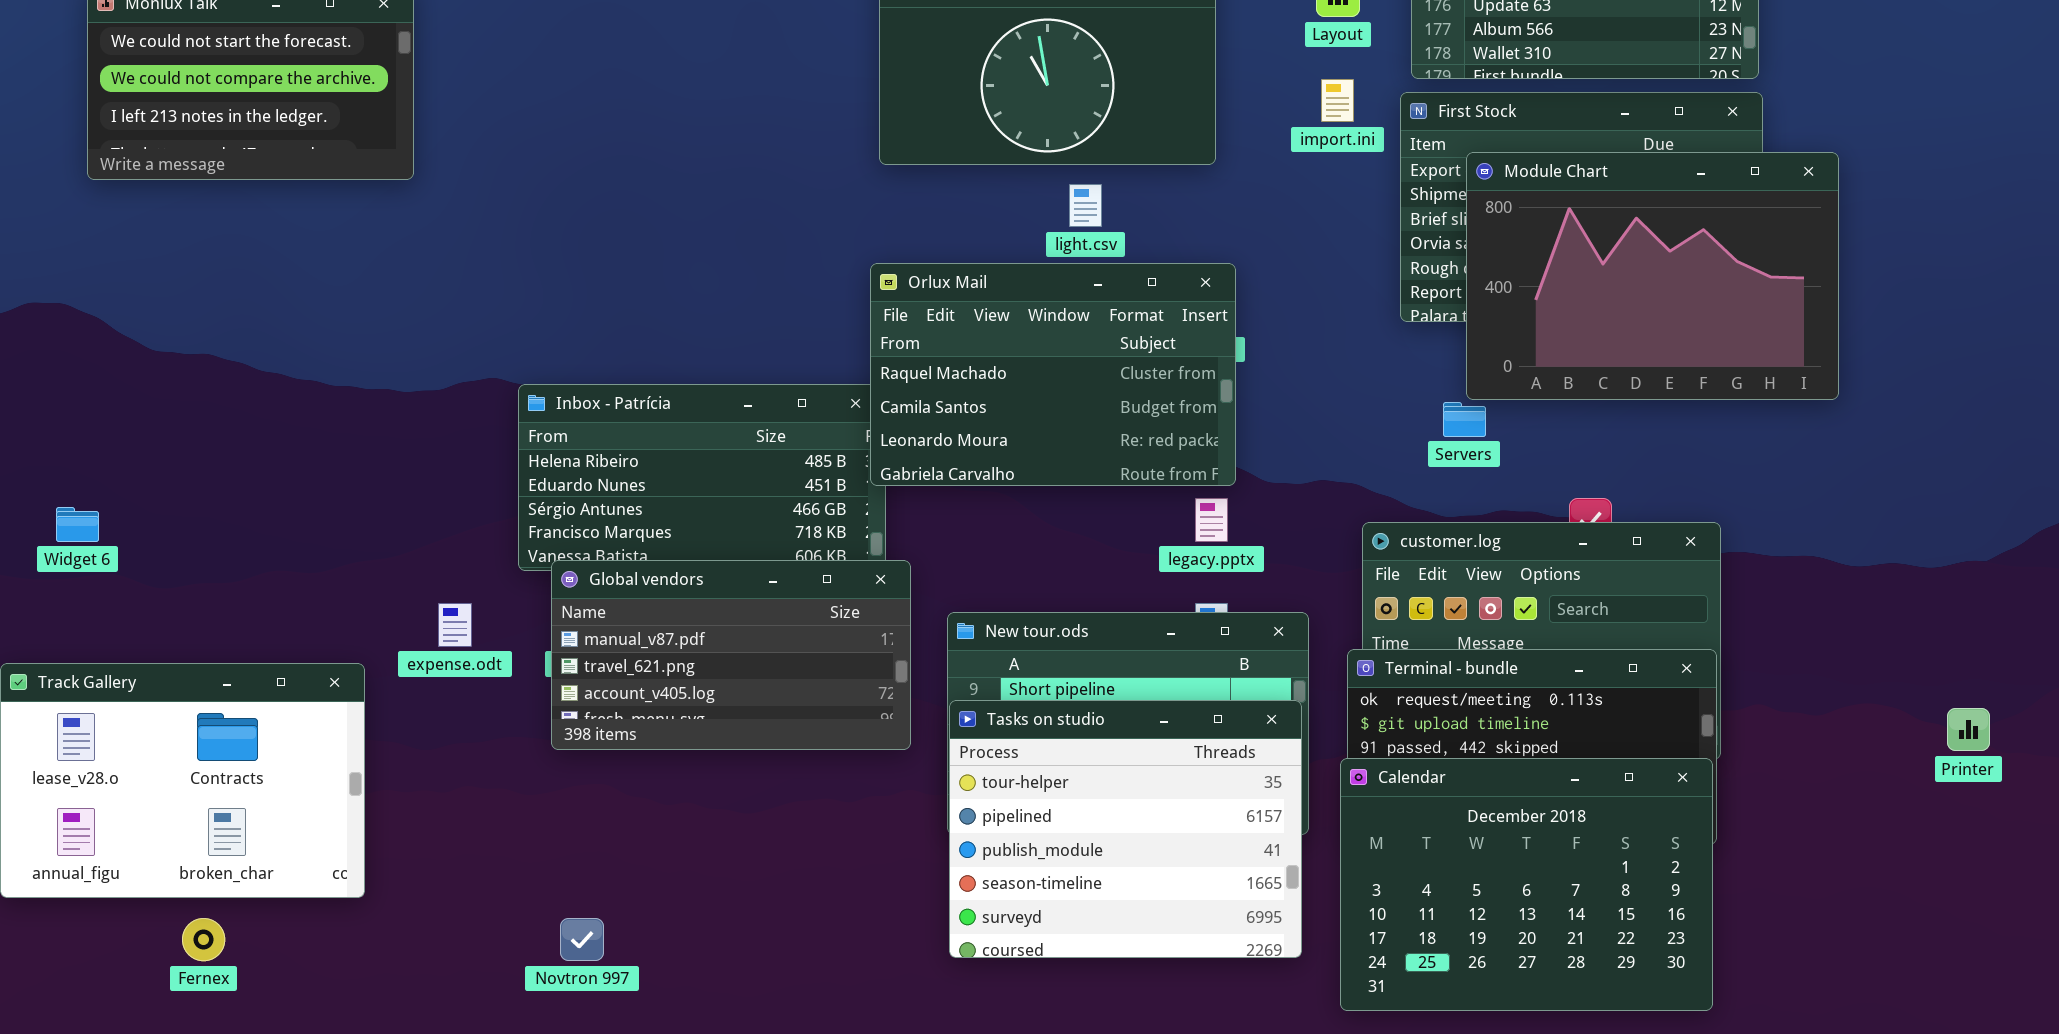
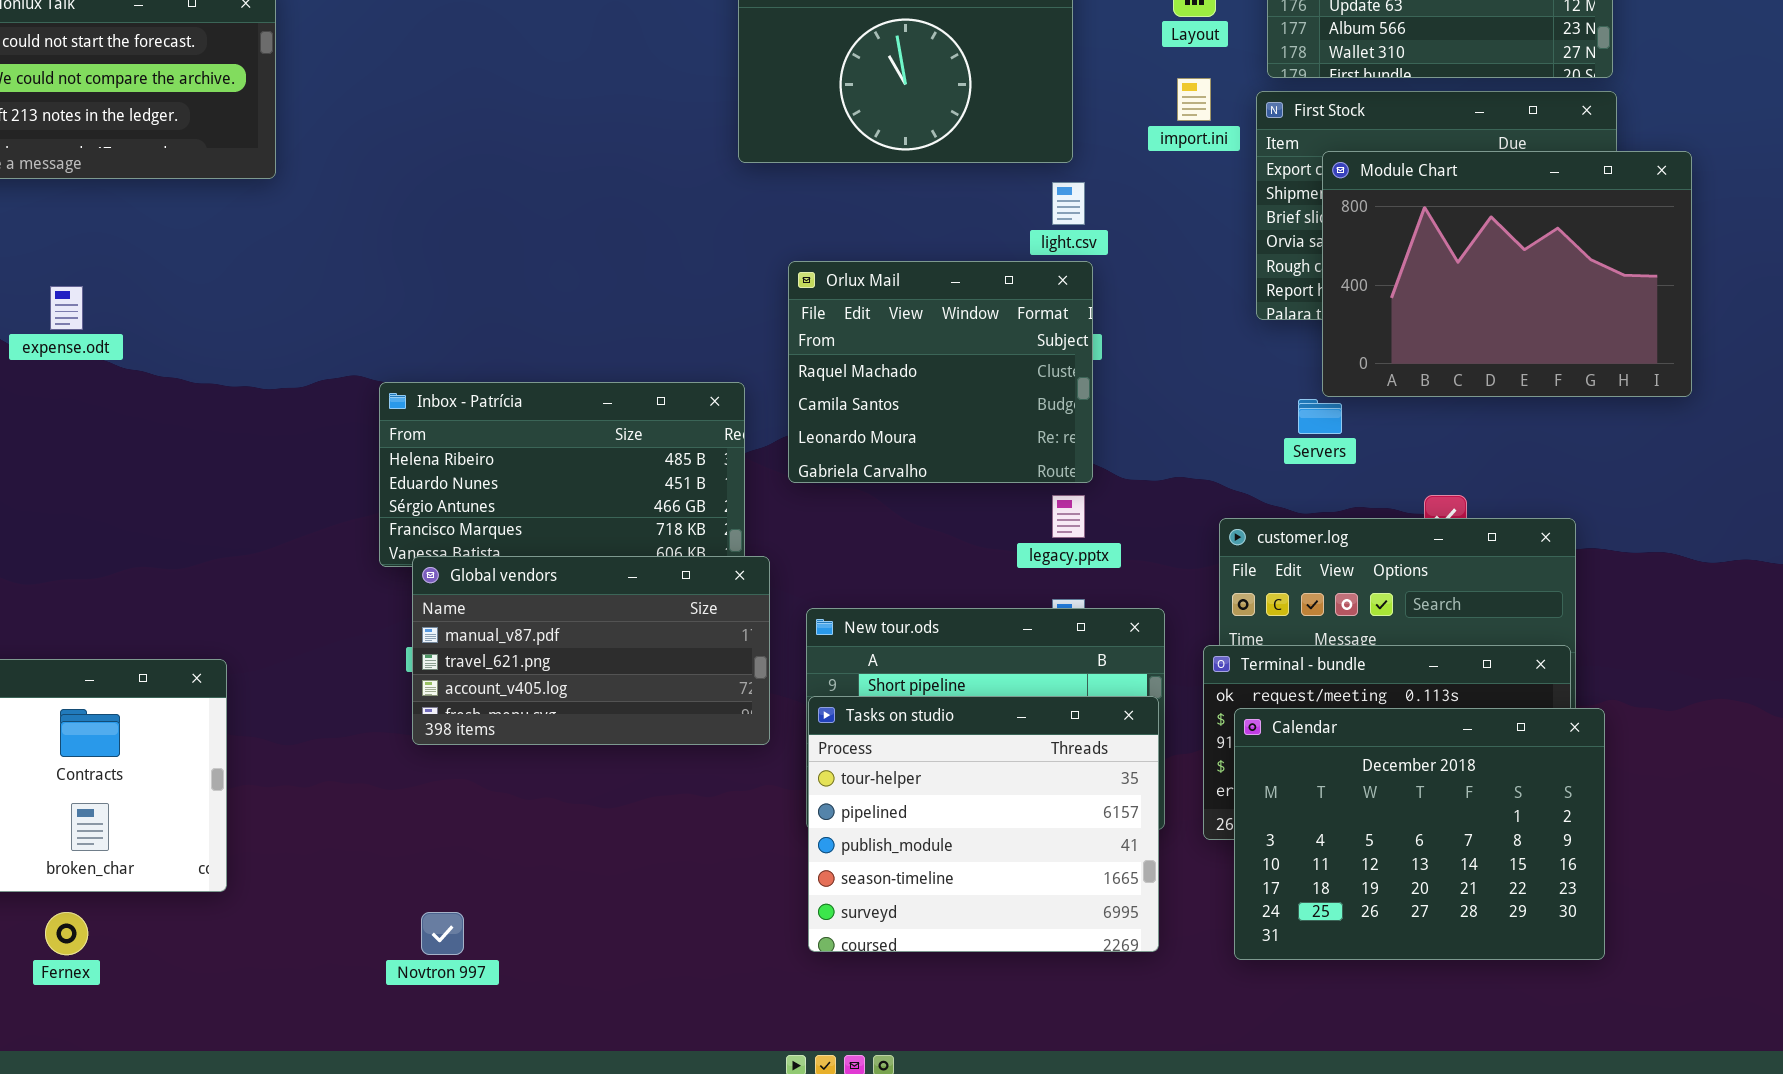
light.csv: [1069,184,1102,227] -> [1052,182,1085,225], moved
Orlux Mail: [870,263,1236,486] -> [788,261,1093,483], resized
expense.odt: [438,603,472,647] -> [50,286,83,330], moved
Calendar: [1340,758,1713,1011] -> [1234,708,1605,960], moved

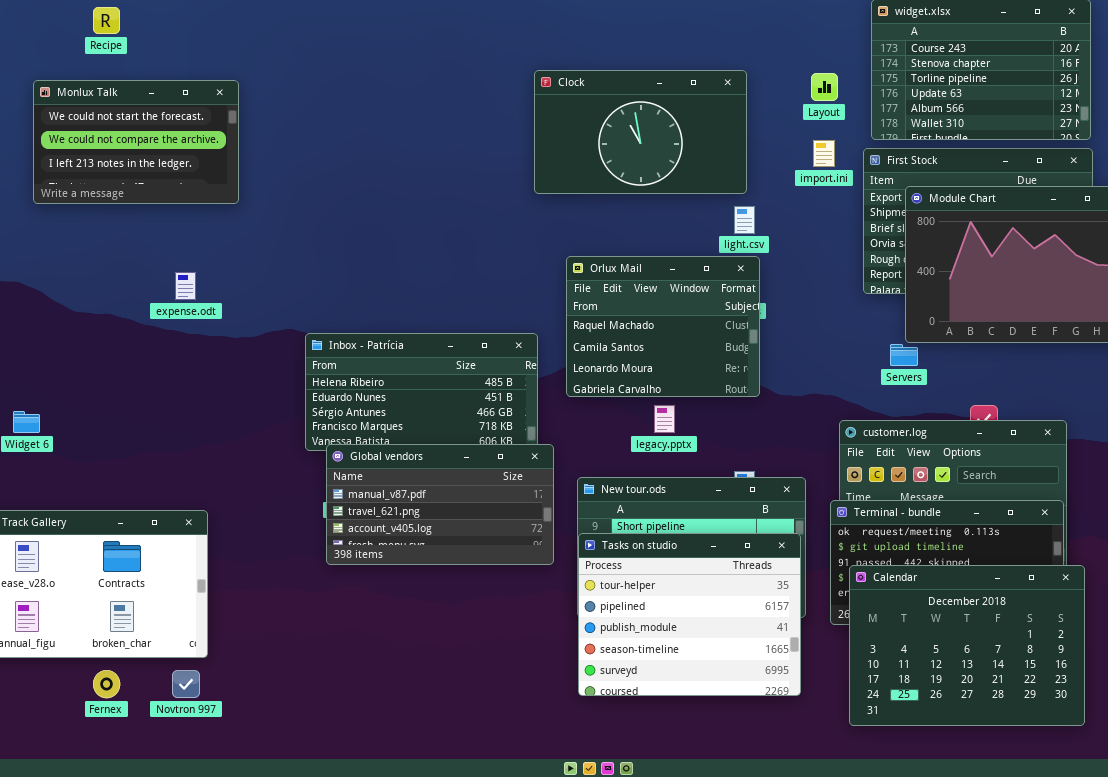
expense.odt: [50,286,83,330] -> [175,272,196,300], moved
legacy.pptx: [1052,495,1085,538] -> [654,405,675,433], moved
Calendar: [1234,708,1605,960] -> [849,565,1085,726], moved
Novtron 997: [421,912,464,955] -> [172,670,200,698], moved

